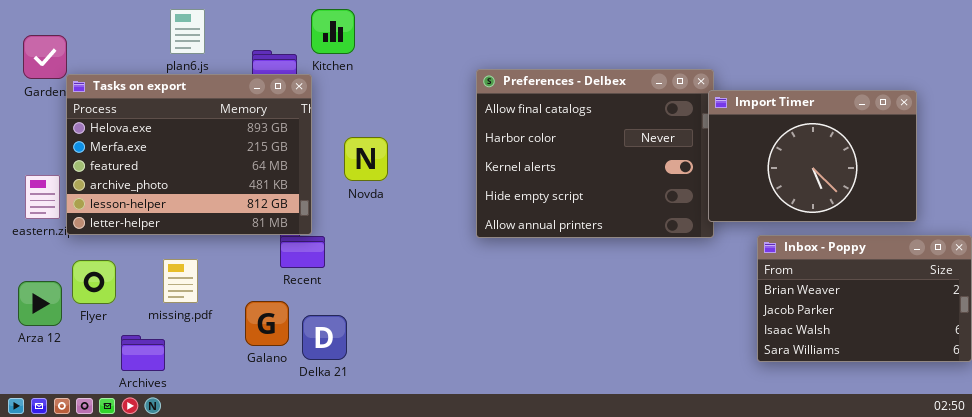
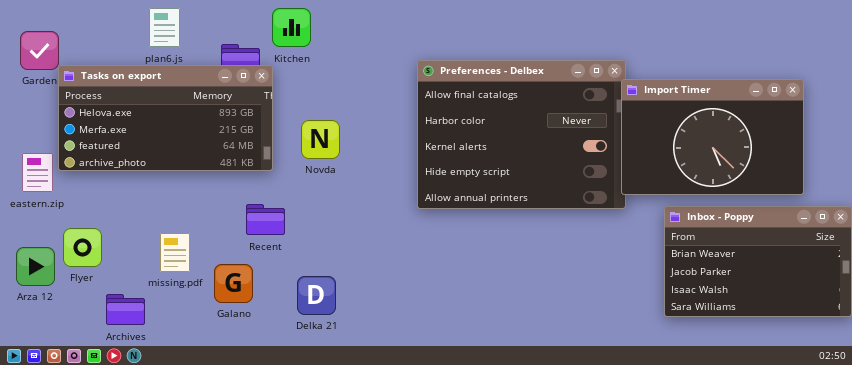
Tasks on export: [66,74,312,235] -> [58,65,273,171], resized
missing.pdf: [163,259,198,303] -> [160,233,190,272], moved
Delka 21: [302,315,347,360] -> [297,276,336,315], moved

